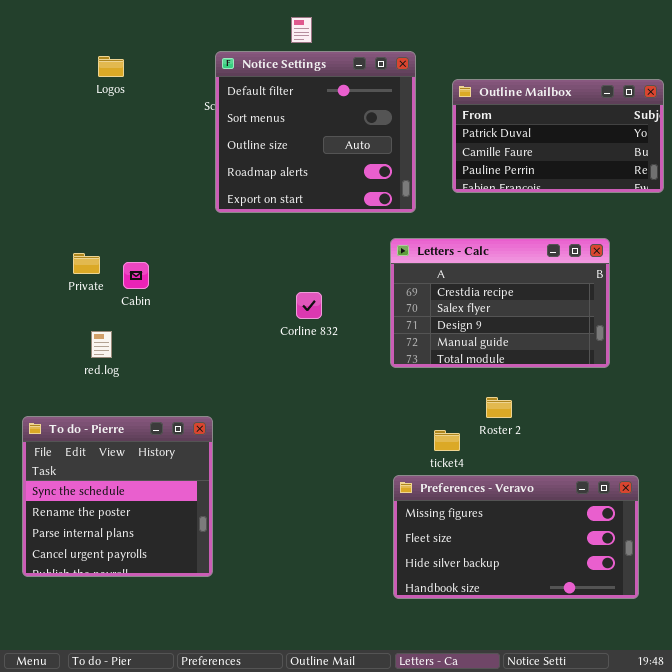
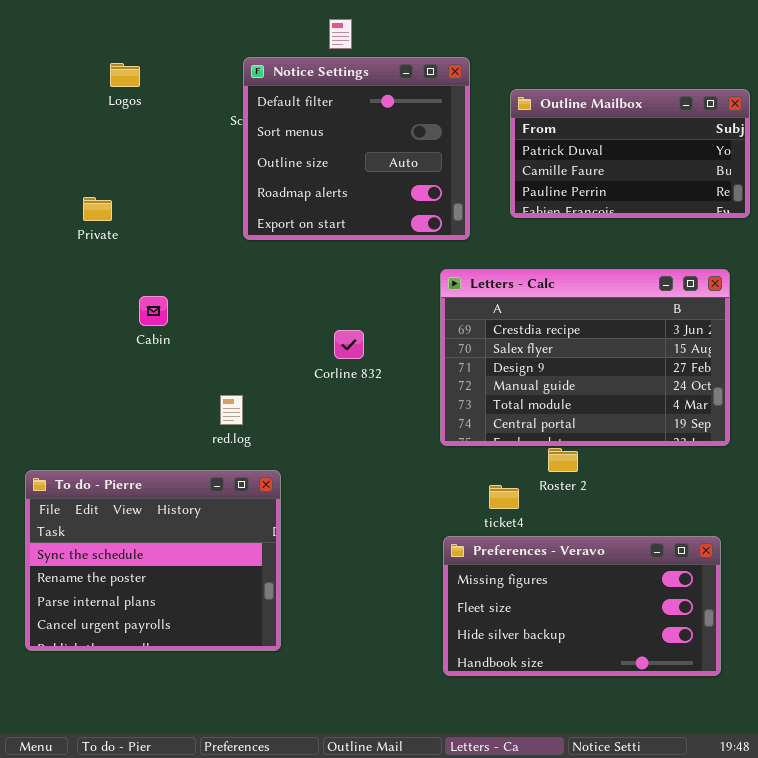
Letters - Calc: [390,238,610,368] -> [440,269,730,446], resized
Private: [73,253,100,274] -> [83,197,112,221], moved
red.log: [91,331,112,358] -> [220,395,243,425], moved
To do - Pierre: [22,416,213,577] -> [25,470,281,651], resized

